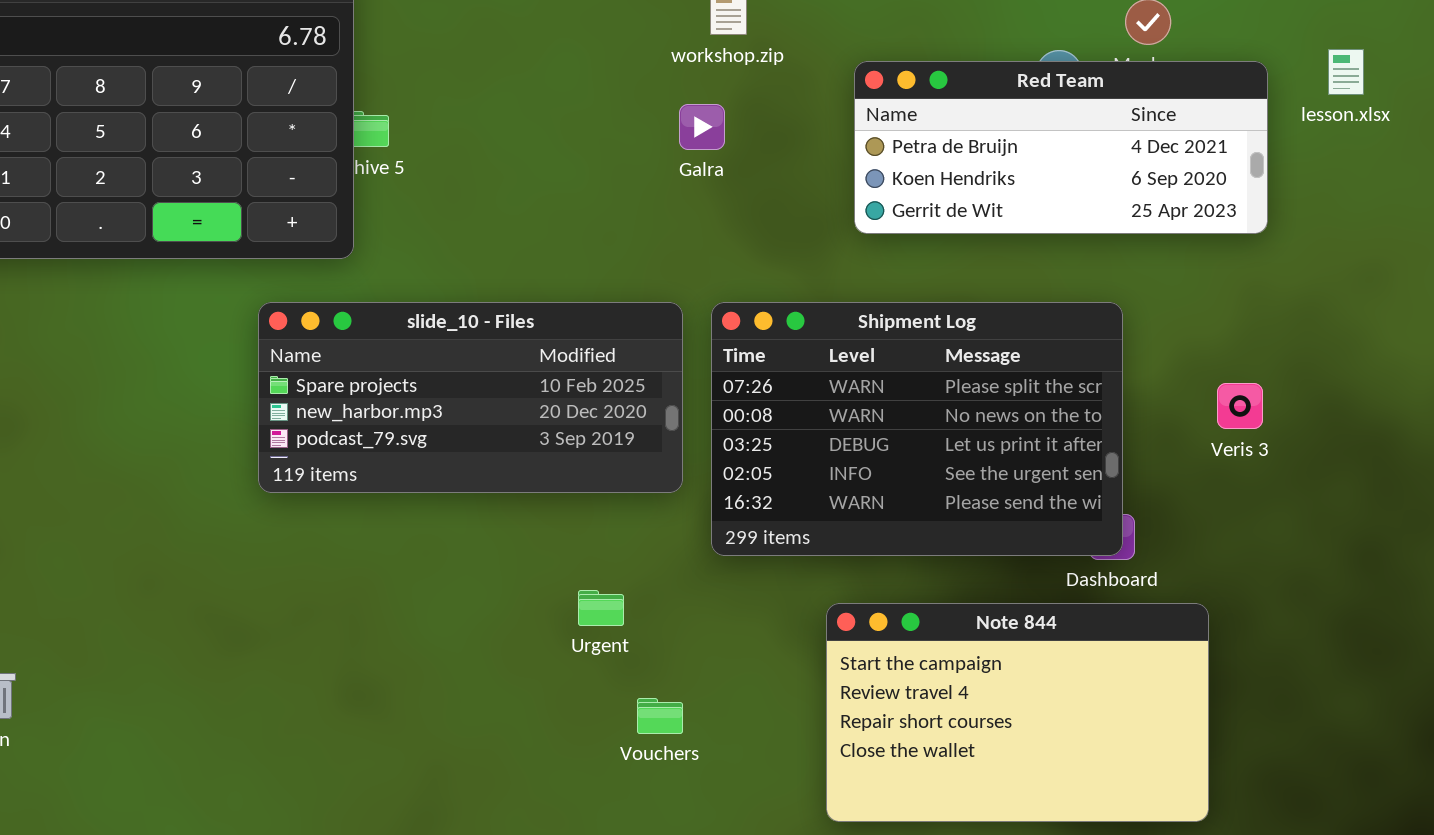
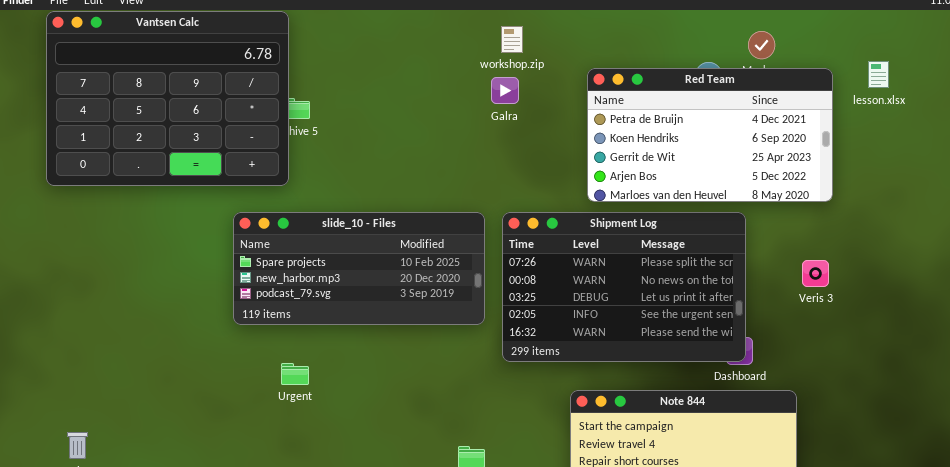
Red Team: [854,61,1268,234] -> [587,68,833,202], resized
Galra: [679,104,725,150] -> [491,77,519,104], moved
Urgent: [578,590,624,626] -> [281,363,309,385], moved

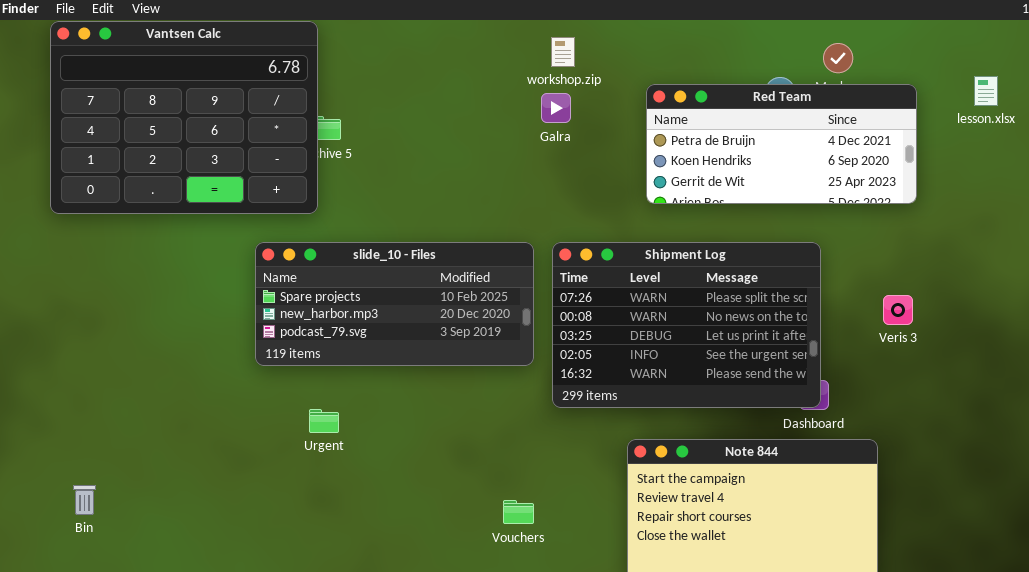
lesson.xlsx: [868,61,889,88] -> [974,76,998,106], moved
Red Team: [587,68,833,202] -> [646,84,917,204], resized

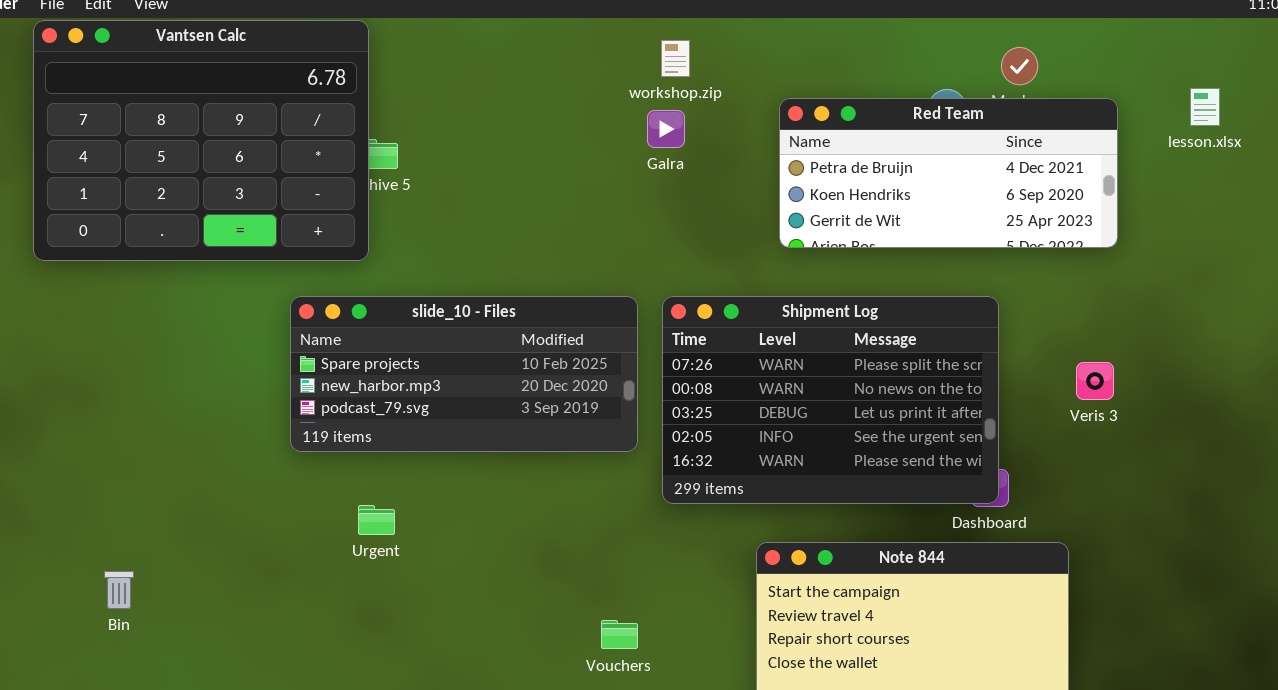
Bin: [73,485,96,515] -> [104,571,134,609], moved

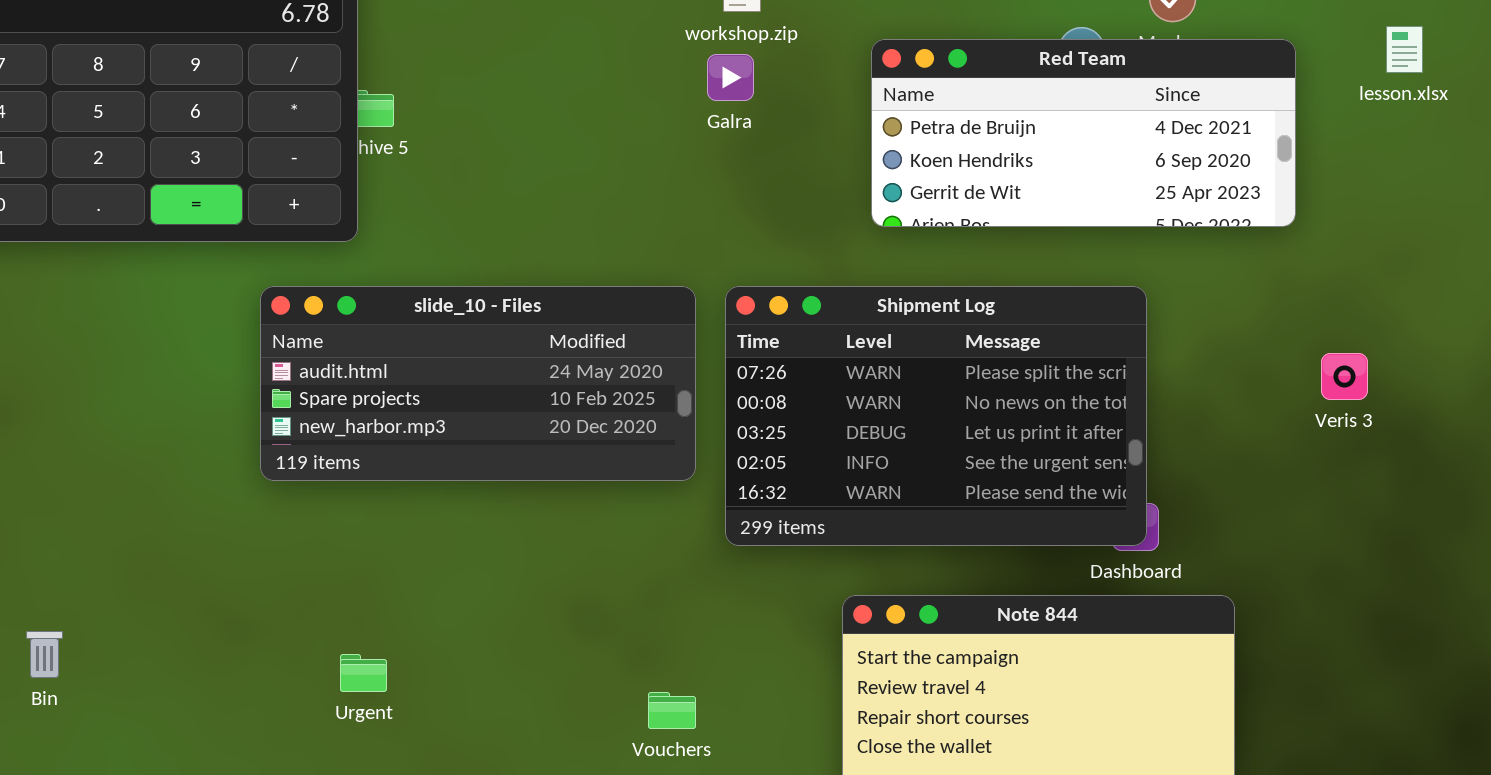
slide_10 - Files: [290,296,638,452] -> [260,286,696,481], scrolled up 1 row
Veris 3: [1076,362,1114,400] -> [1321,353,1368,400], moved
Urgent: [358,505,395,535] -> [340,654,387,692], moved

